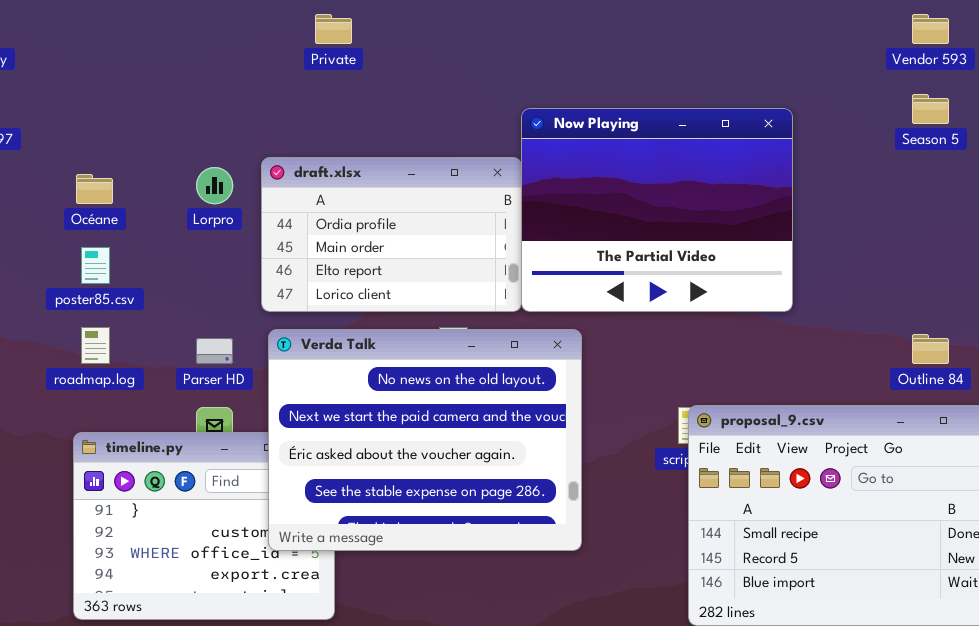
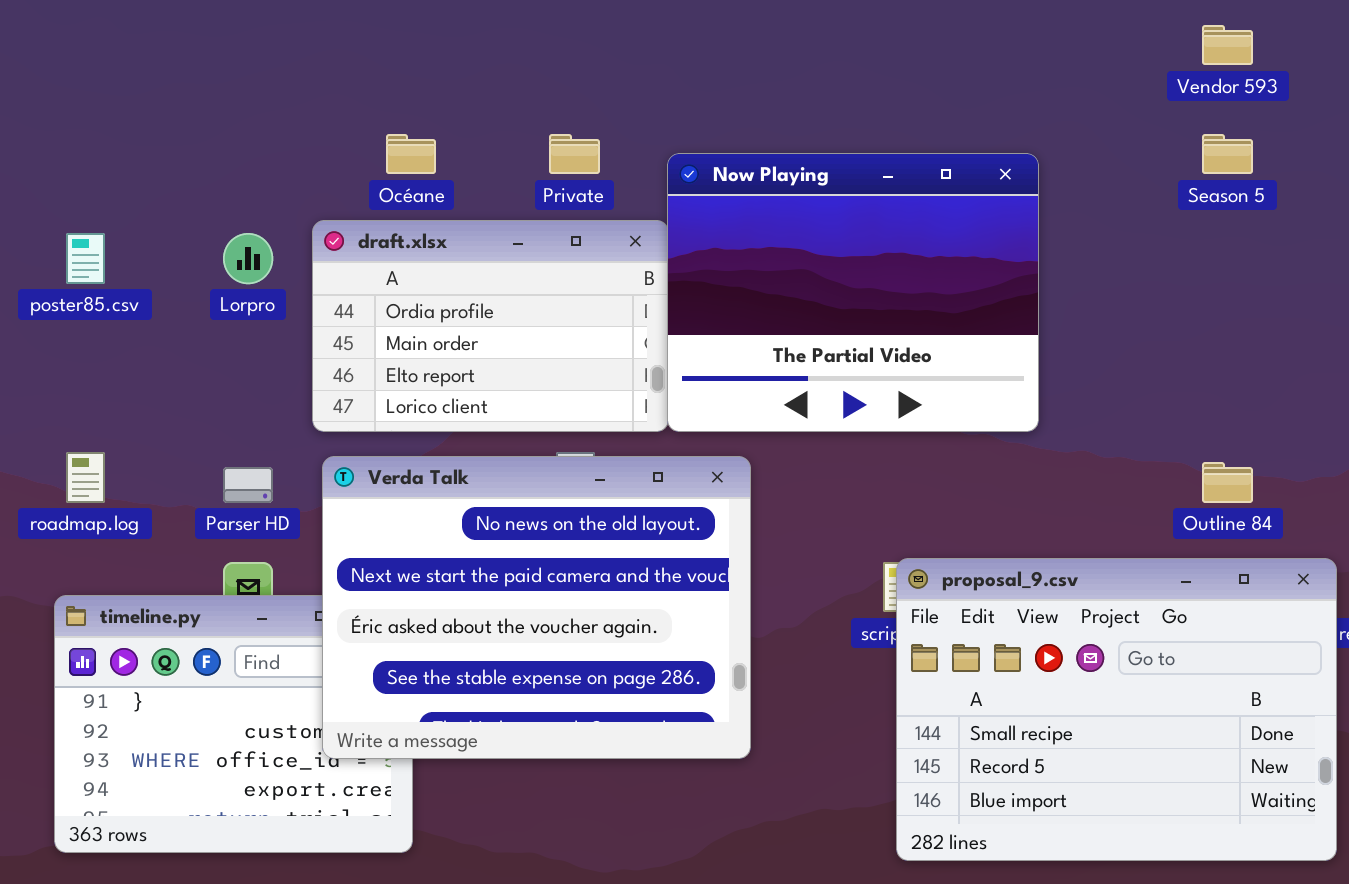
Private: [315,14,352,44] -> [549,134,600,174], moved
Océane: [76,174,113,204] -> [386,134,436,174], moved
poster85.csv: [81,247,110,284] -> [66,233,105,284], moved

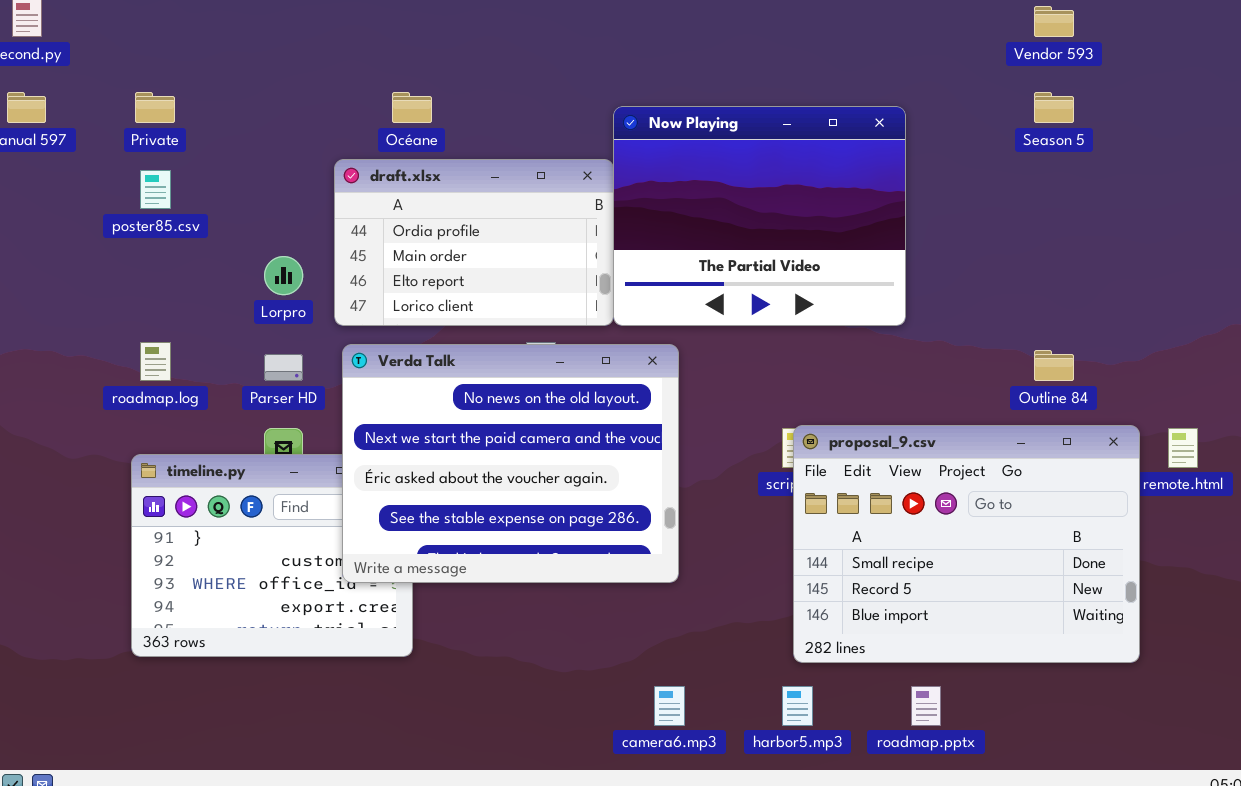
Private: [549,134,600,174] -> [135,92,175,123], moved
Lorpro: [223,233,273,284] -> [264,256,303,295], moved

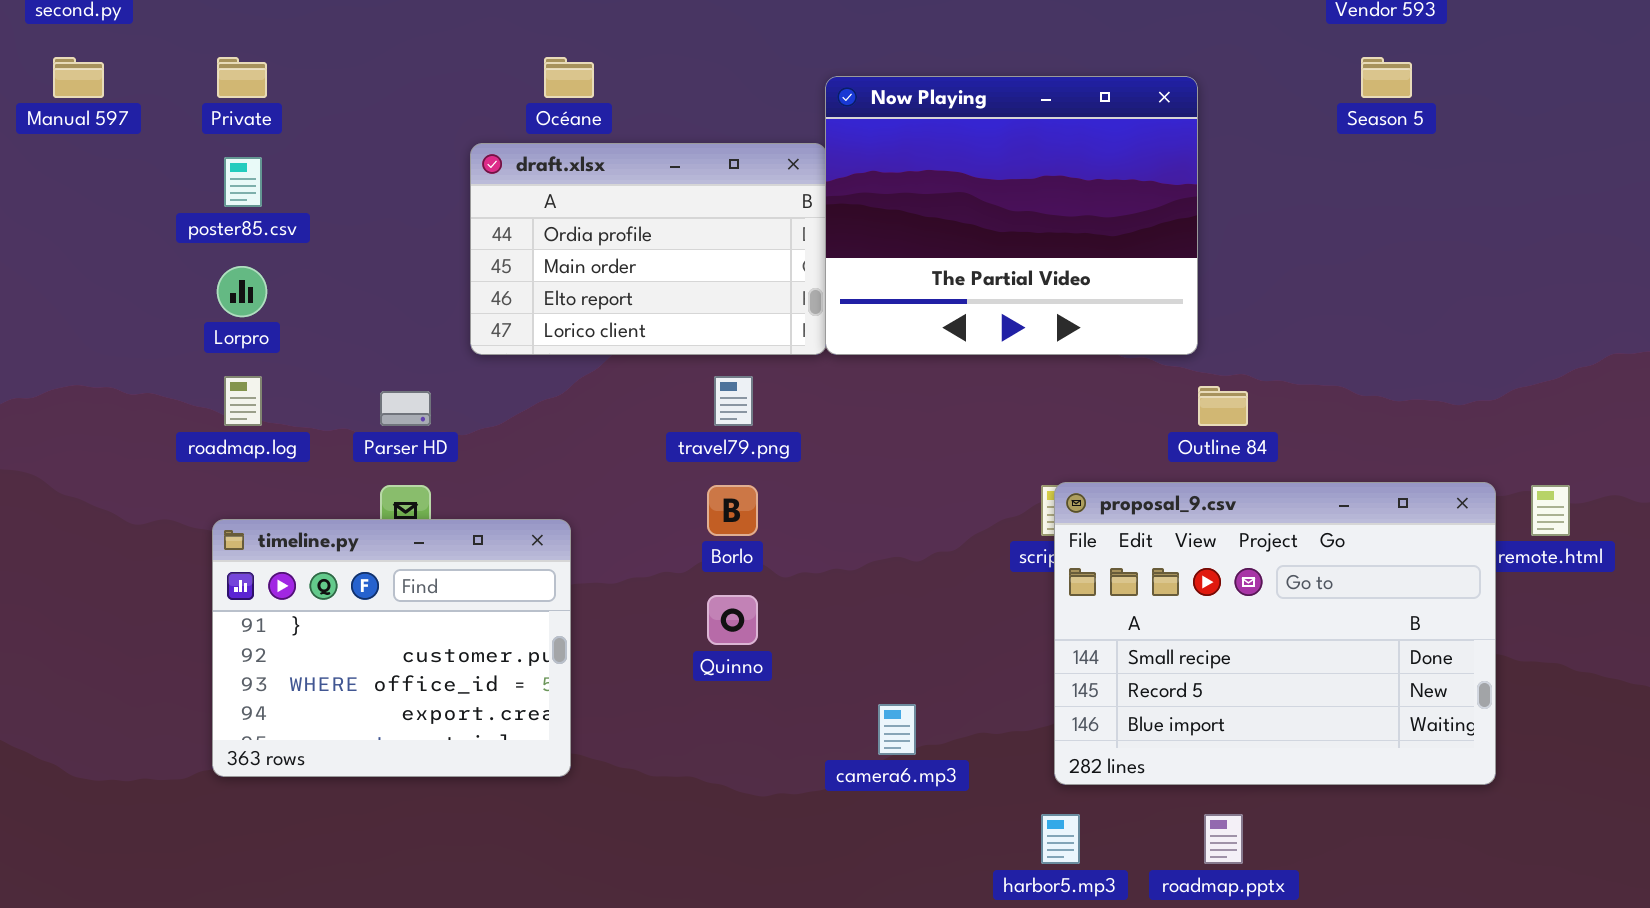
Lorpro: [264,256,303,295] -> [217,266,267,317], moved
Verda Talk: [342,344,679,583] -> none, closed
Outline 84: [1034,350,1074,381] -> [1198,386,1248,426], moved
camera6.mp3: [654,686,685,726] -> [878,704,916,755], moved

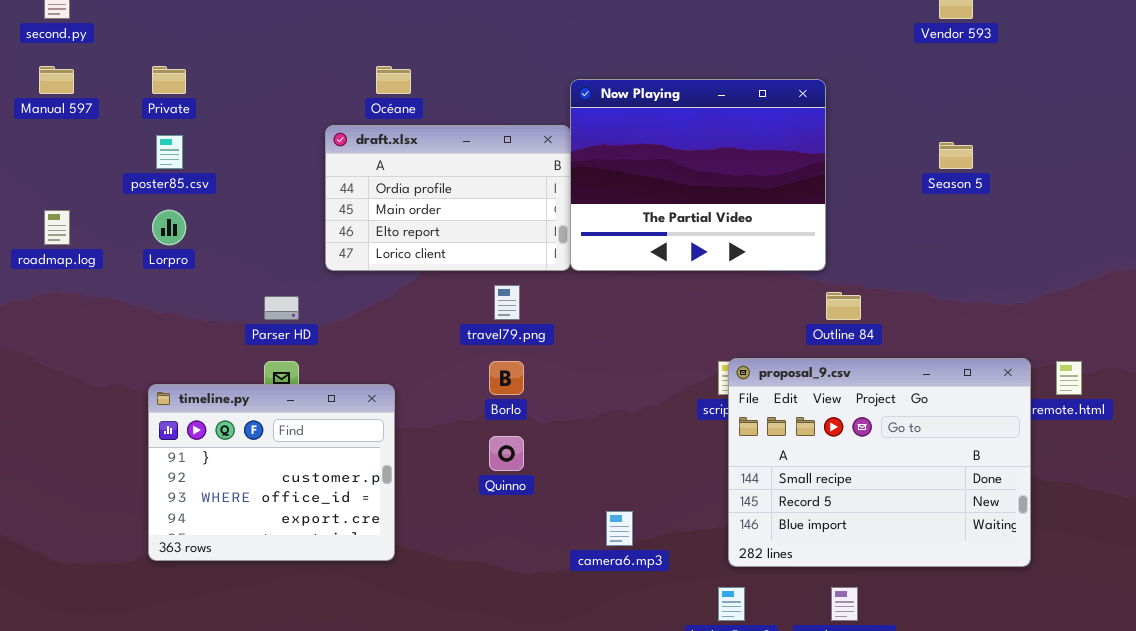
Season 5: [1361,57,1412,98] -> [939,142,973,169], moved
roadmap.log: [224,376,262,426] -> [44,210,70,245], moved

